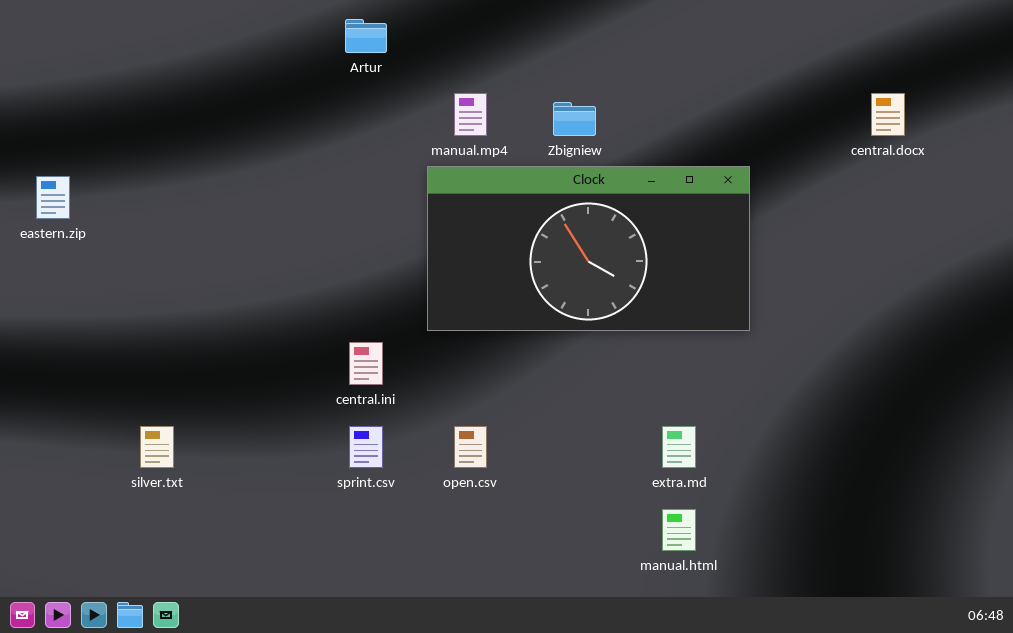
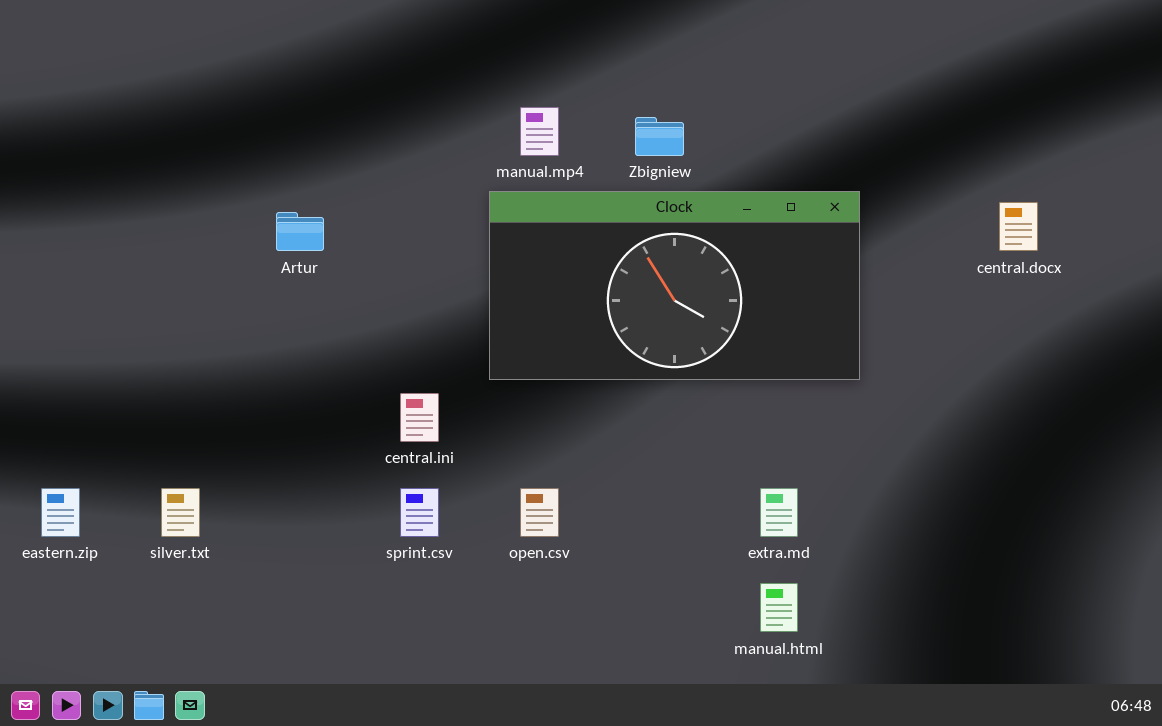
Artur: [345,19,387,53] -> [276,212,324,251], moved
central.docx: [871,93,905,136] -> [999,202,1038,251], moved
eastern.zip: [36,176,70,219] -> [41,488,80,537], moved

